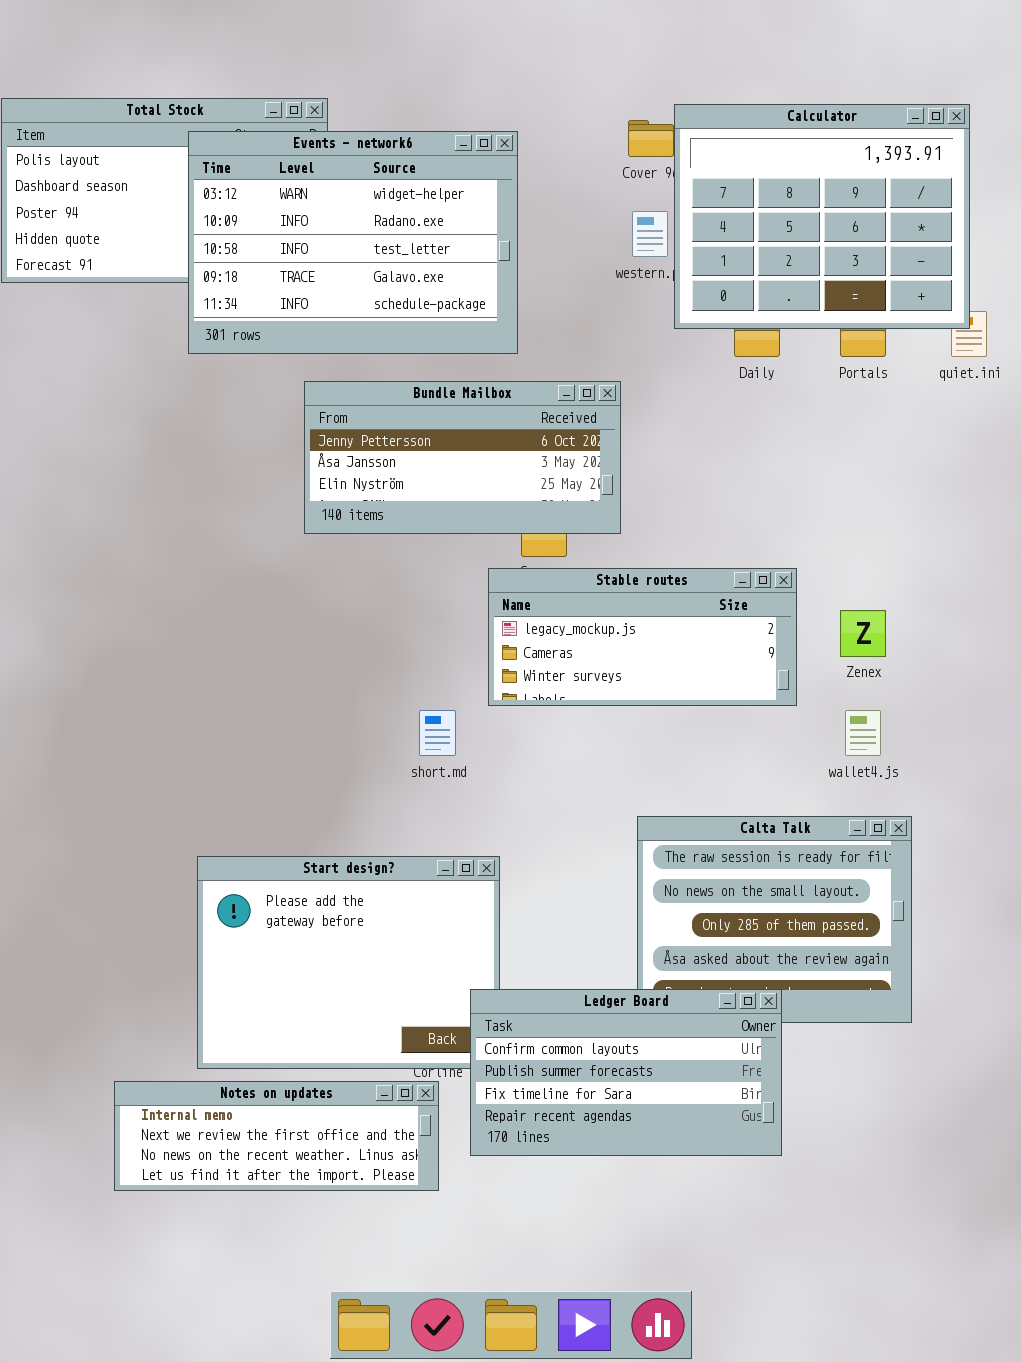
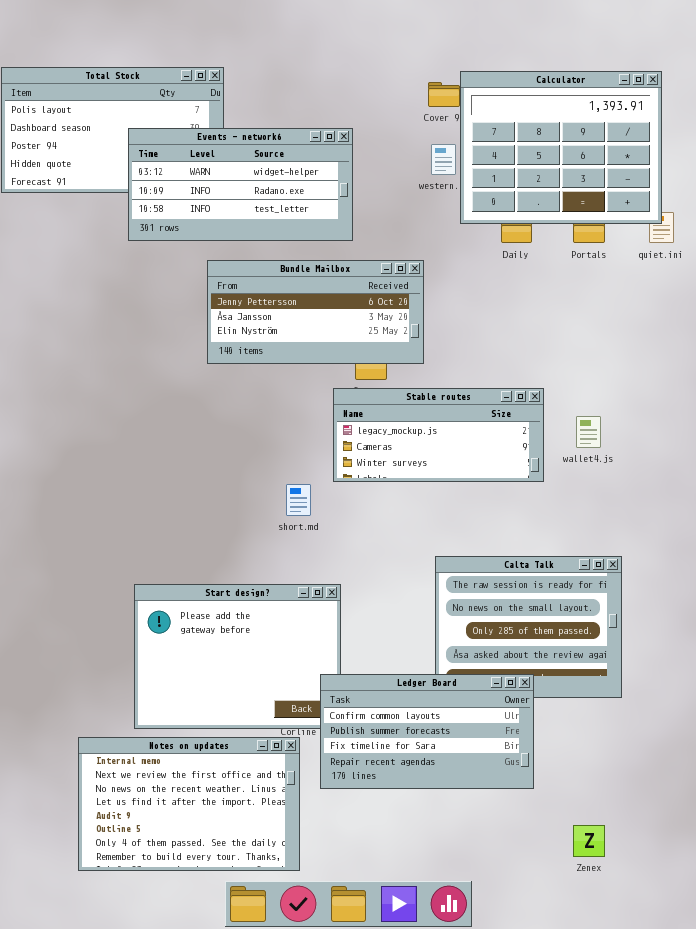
Events - network6: [188,131,518,354] -> [128,128,353,241], resized
Zenex: [840,610,886,657] -> [573,825,605,857], moved
wallet4.js: [845,710,881,756] -> [576,416,601,448], moved
Notes on updates: [114,1081,439,1191] -> [78,737,300,871], resized

